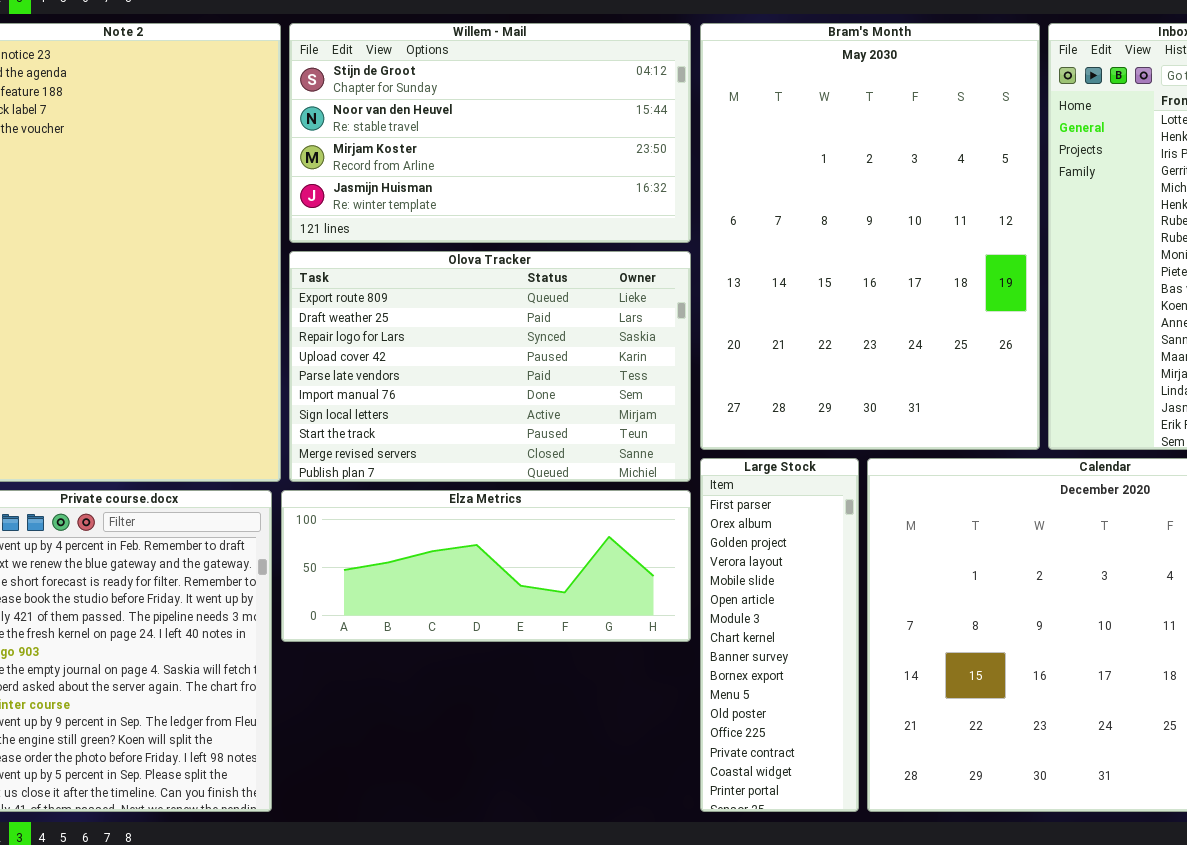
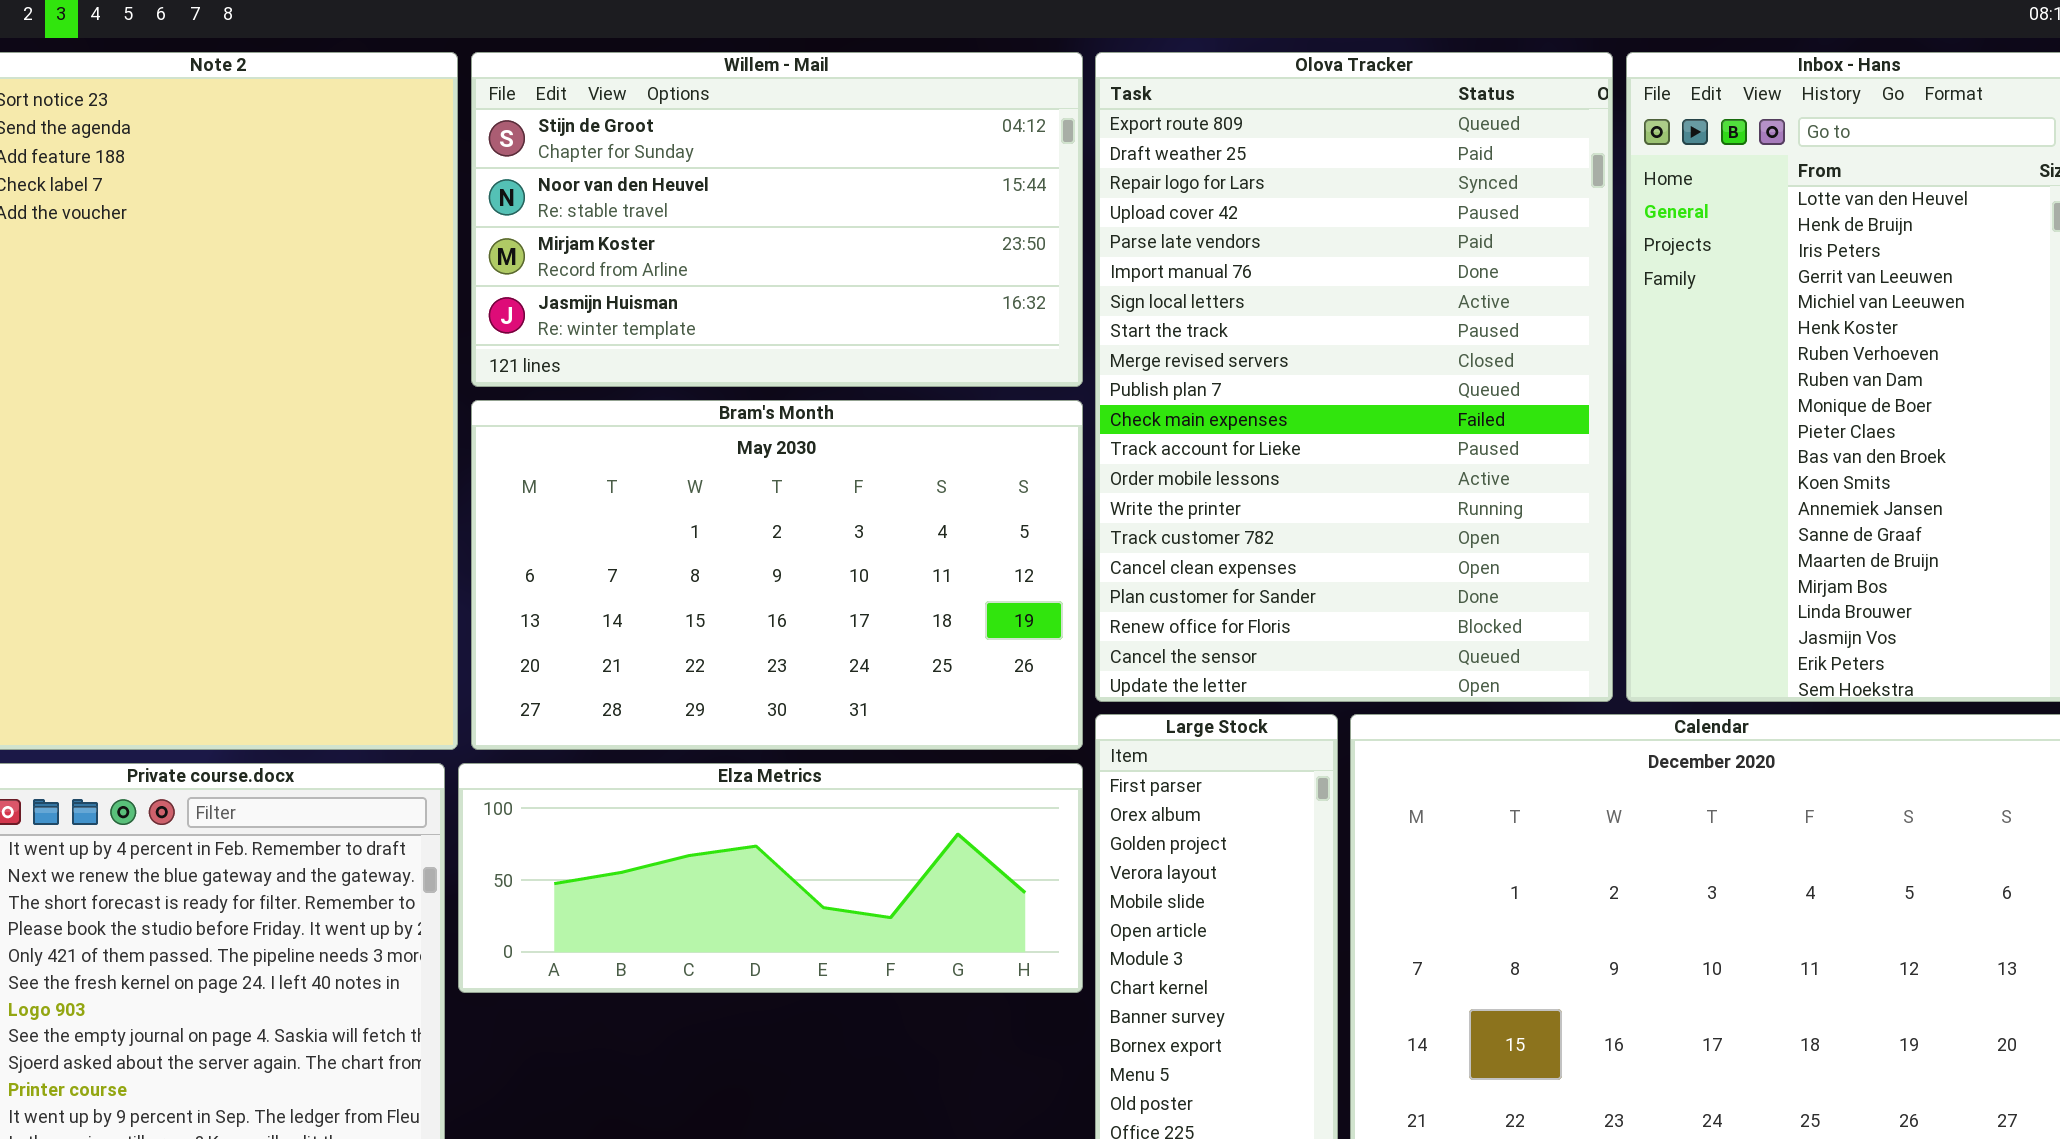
Bram's Month: [700,23,1040,450] -> [471,400,1083,750], moved, resized
Olova Tracker: [289,251,691,482] -> [1095,52,1613,702], moved, resized

